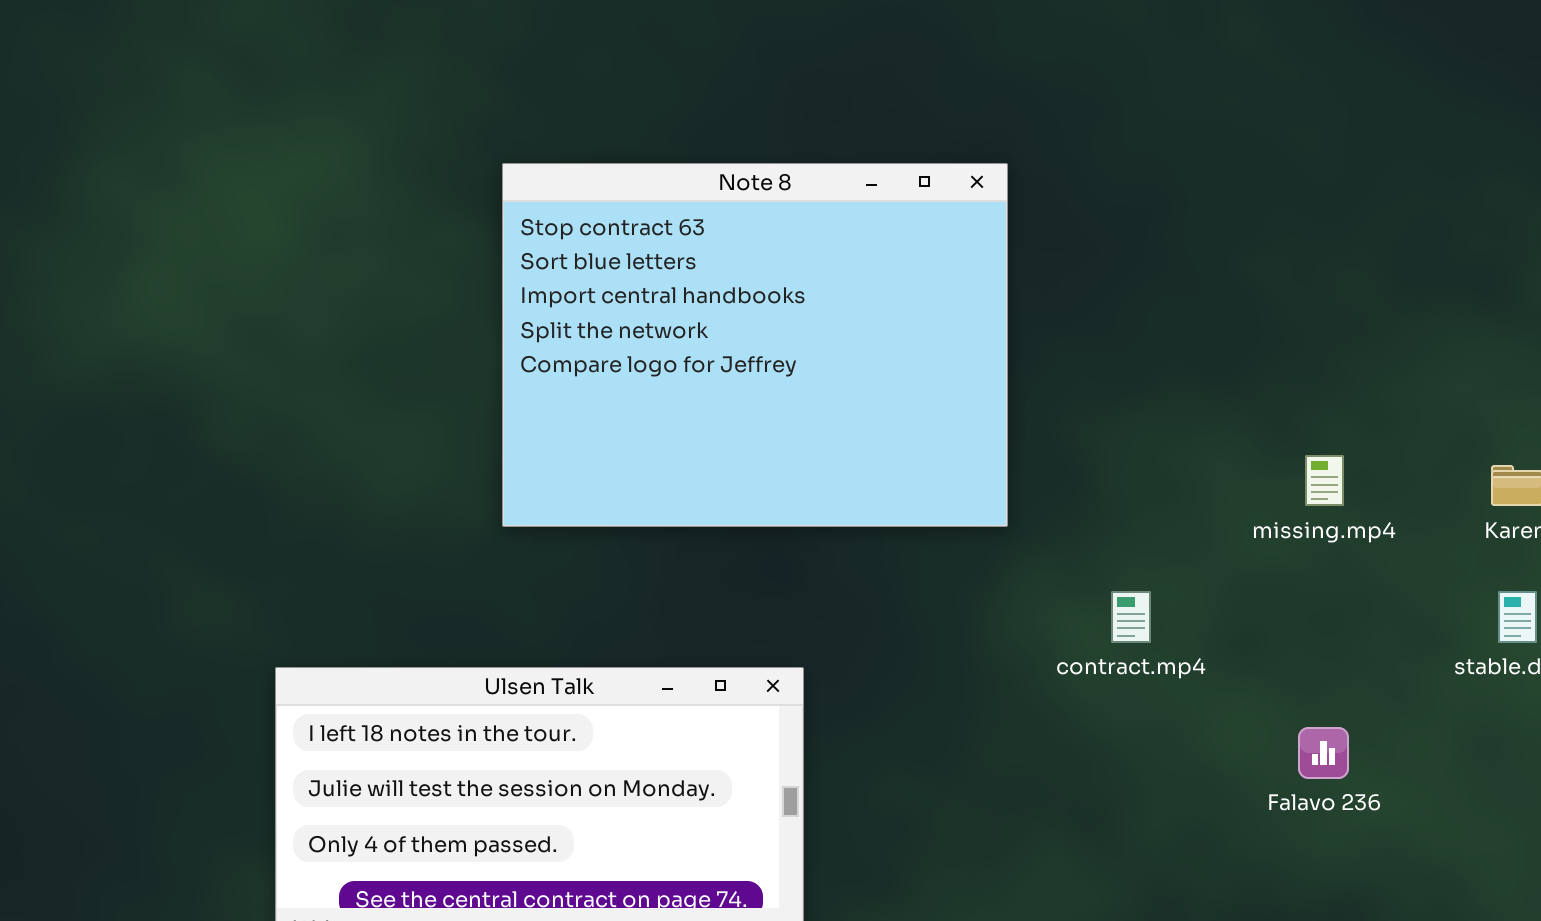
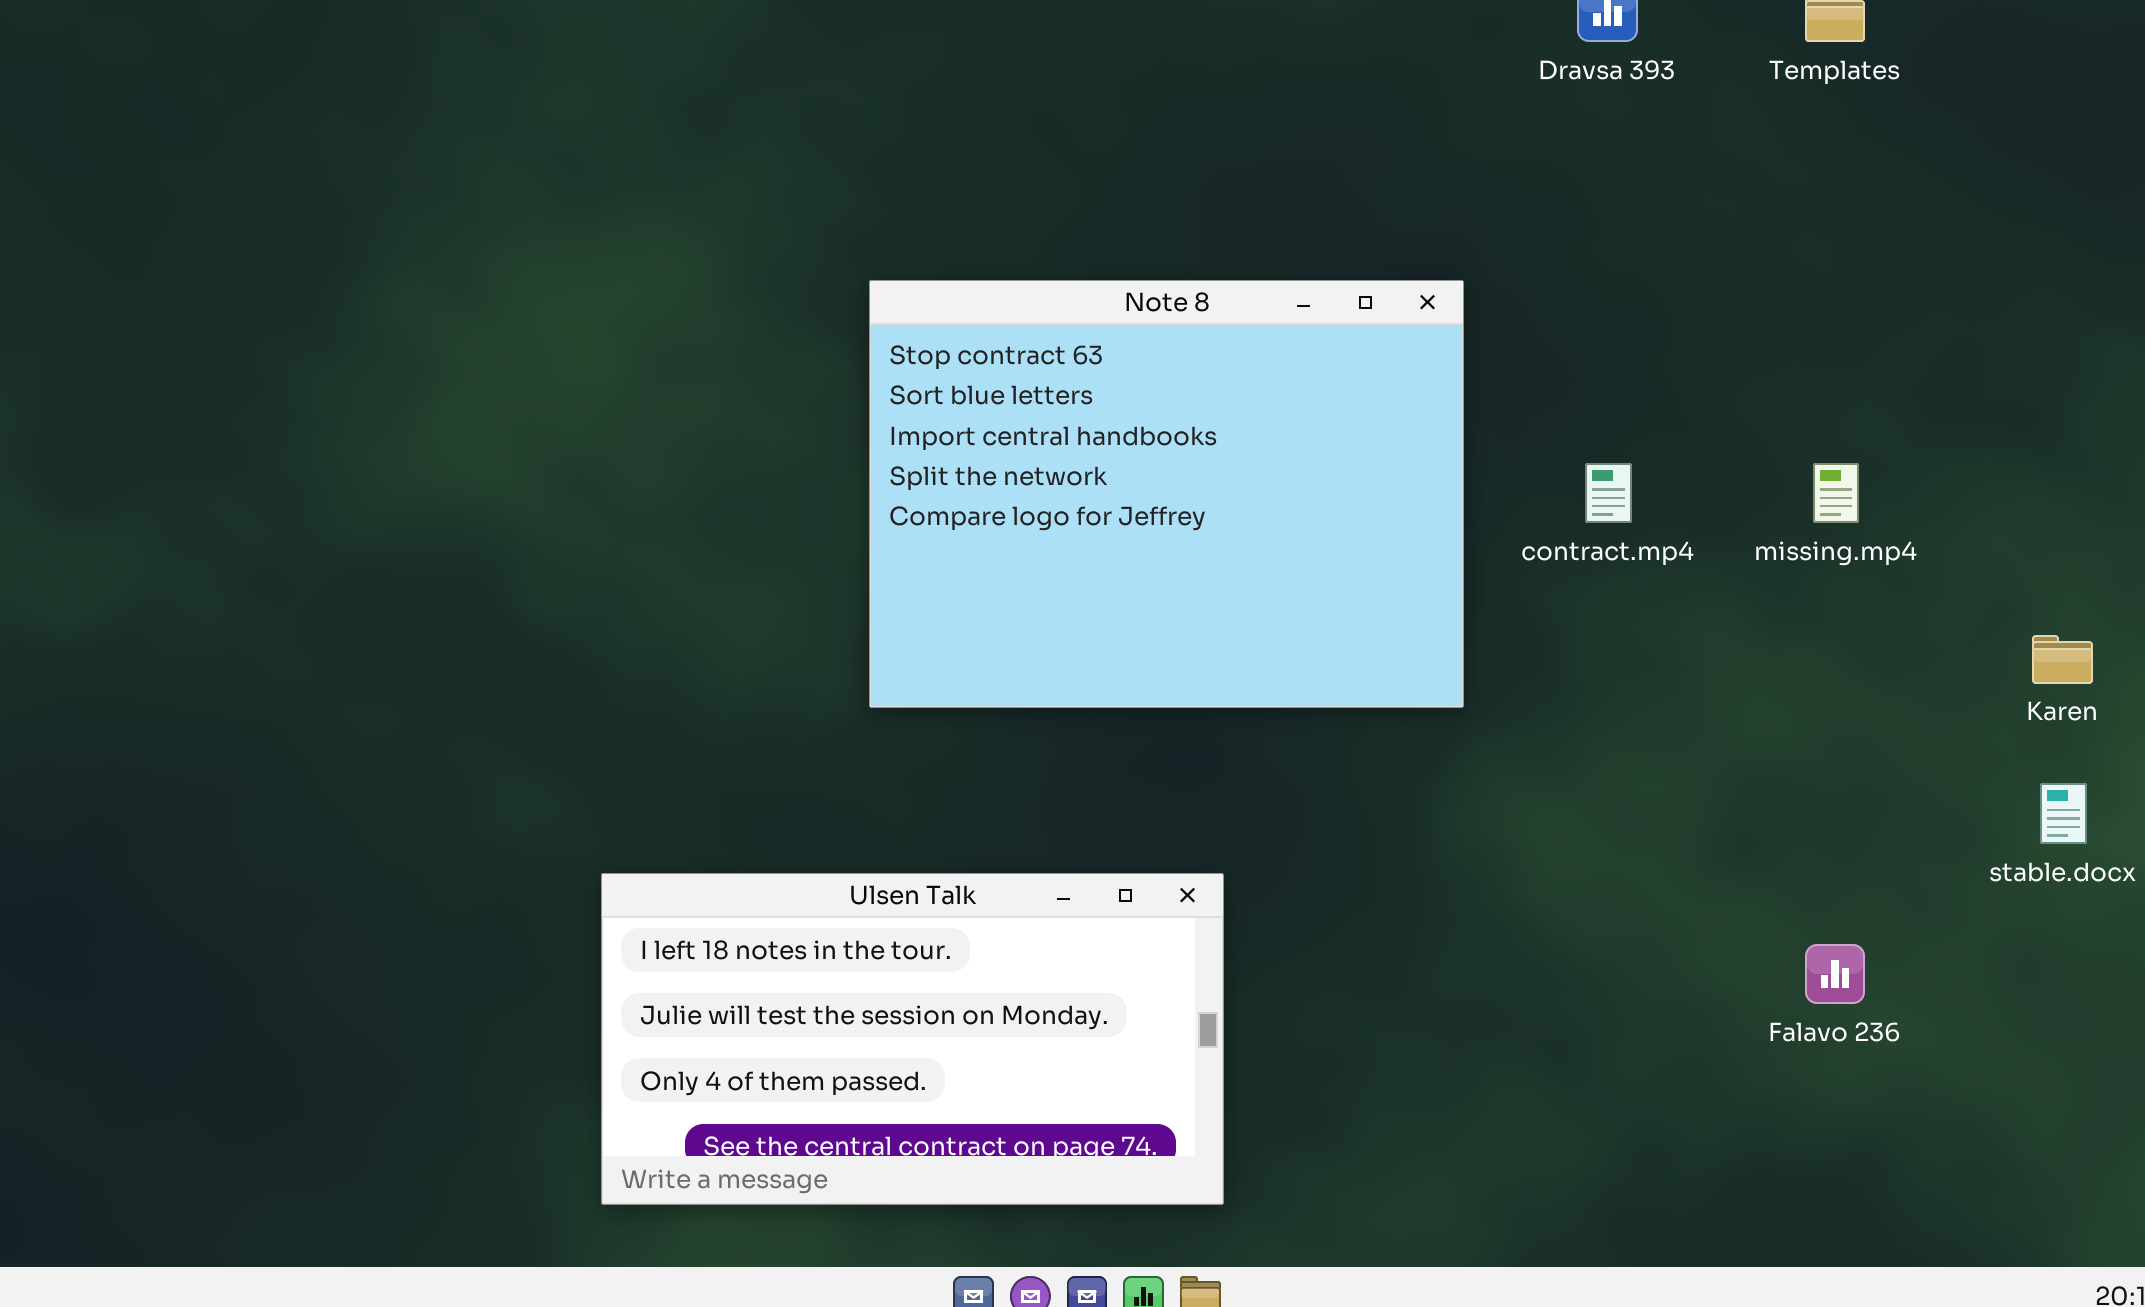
missing.mp4: [1305,455,1344,506] -> [1813,463,1859,523], moved
contract.mp4: [1111,591,1151,643] -> [1585,463,1632,523], moved

